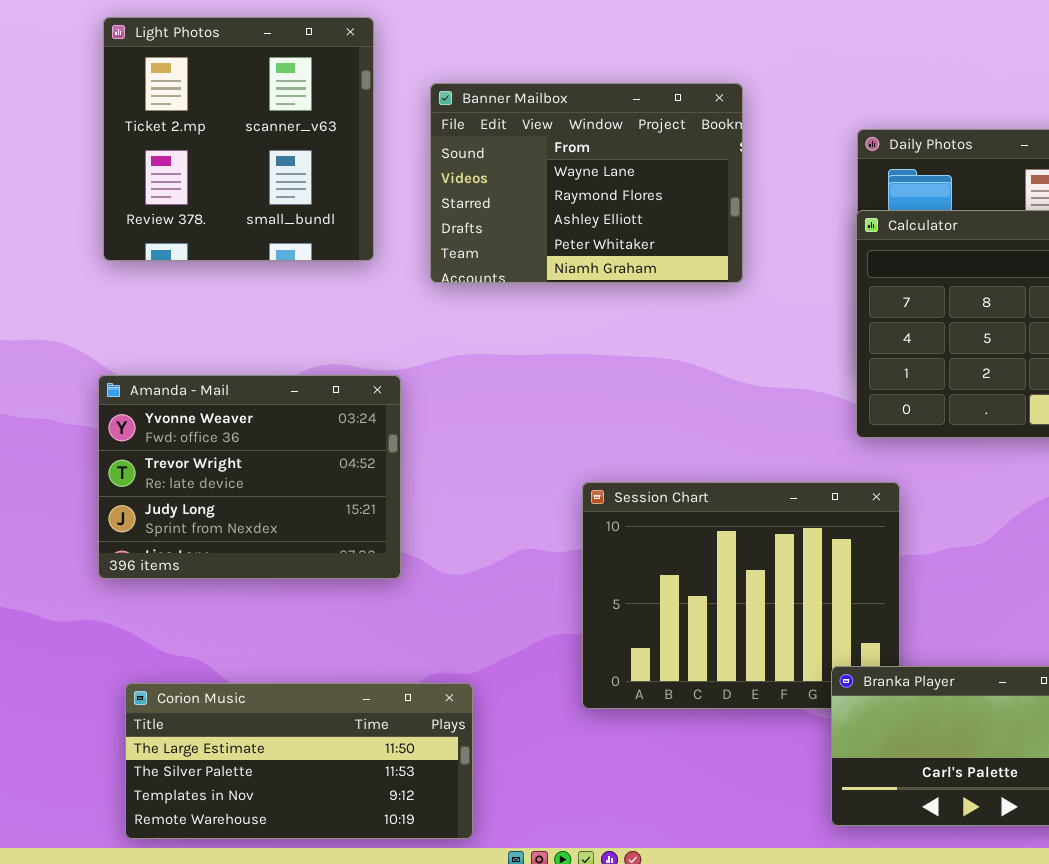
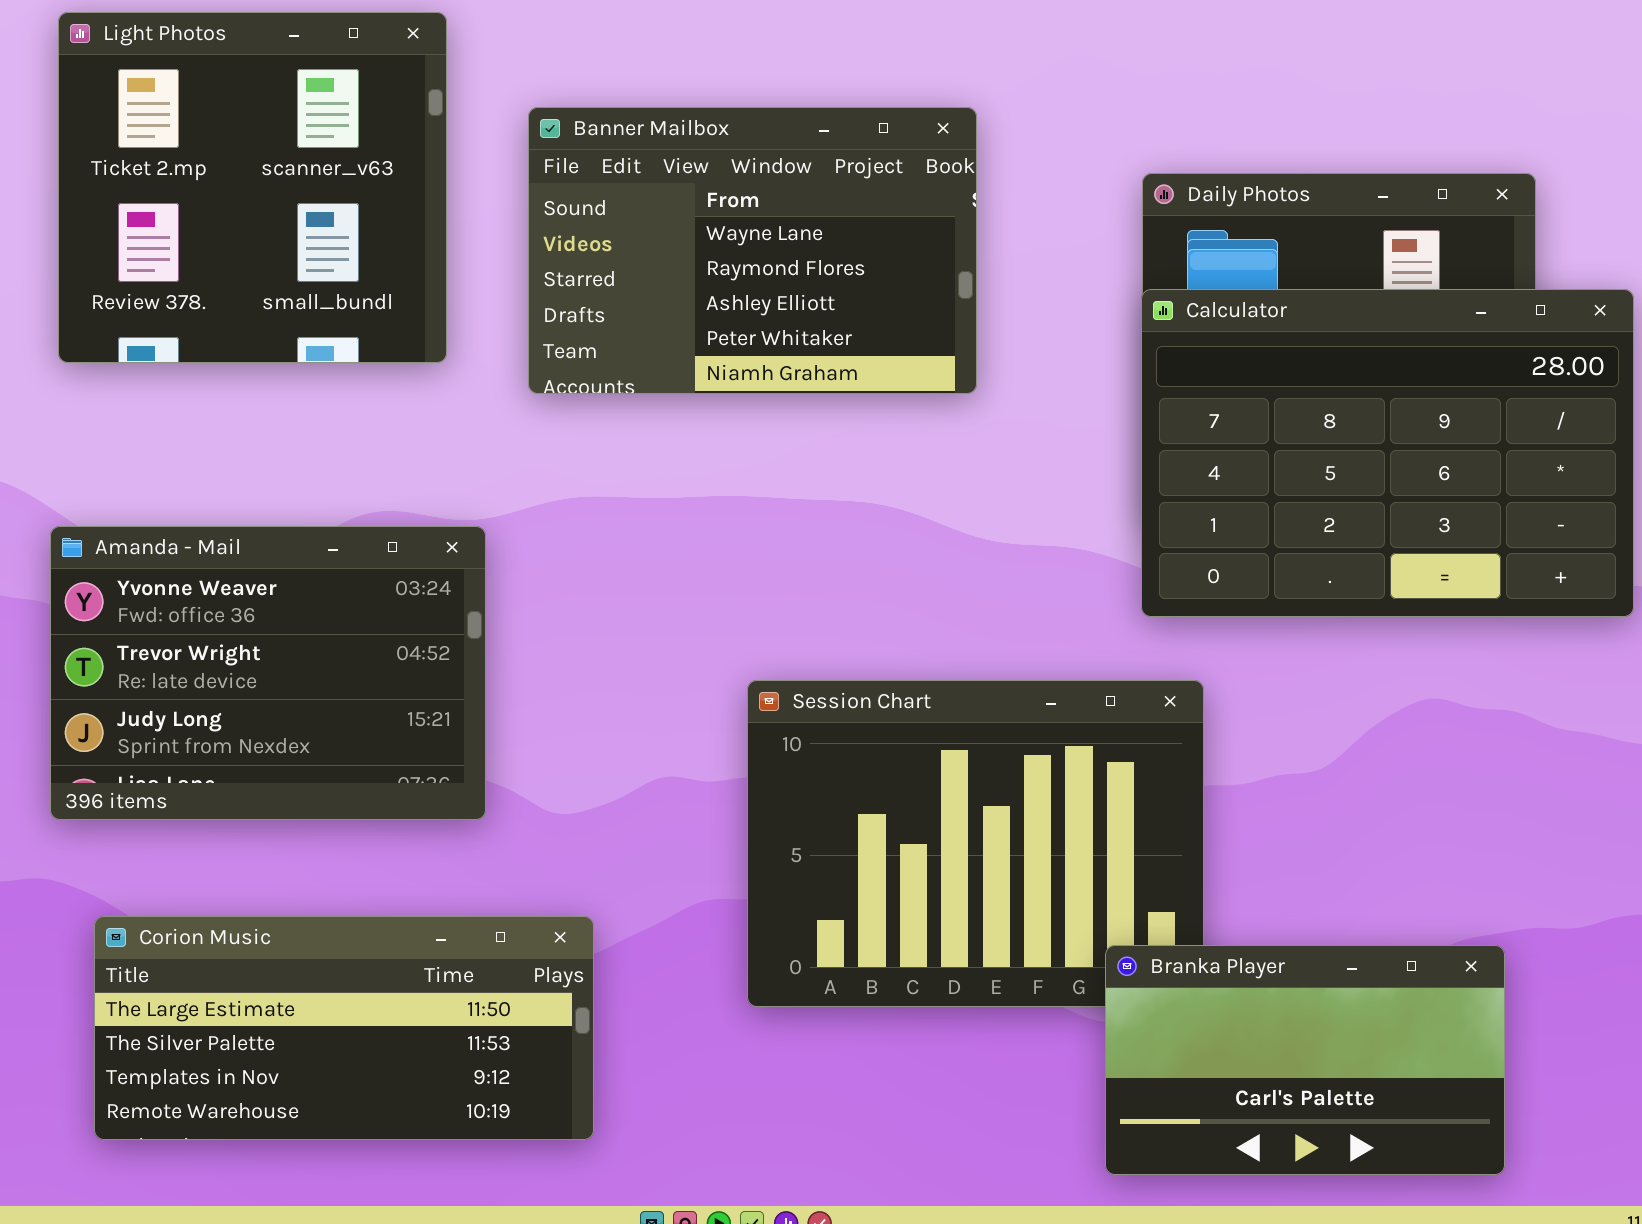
Corion Music: [125,683,473,839] -> [94,916,594,1140], moved

